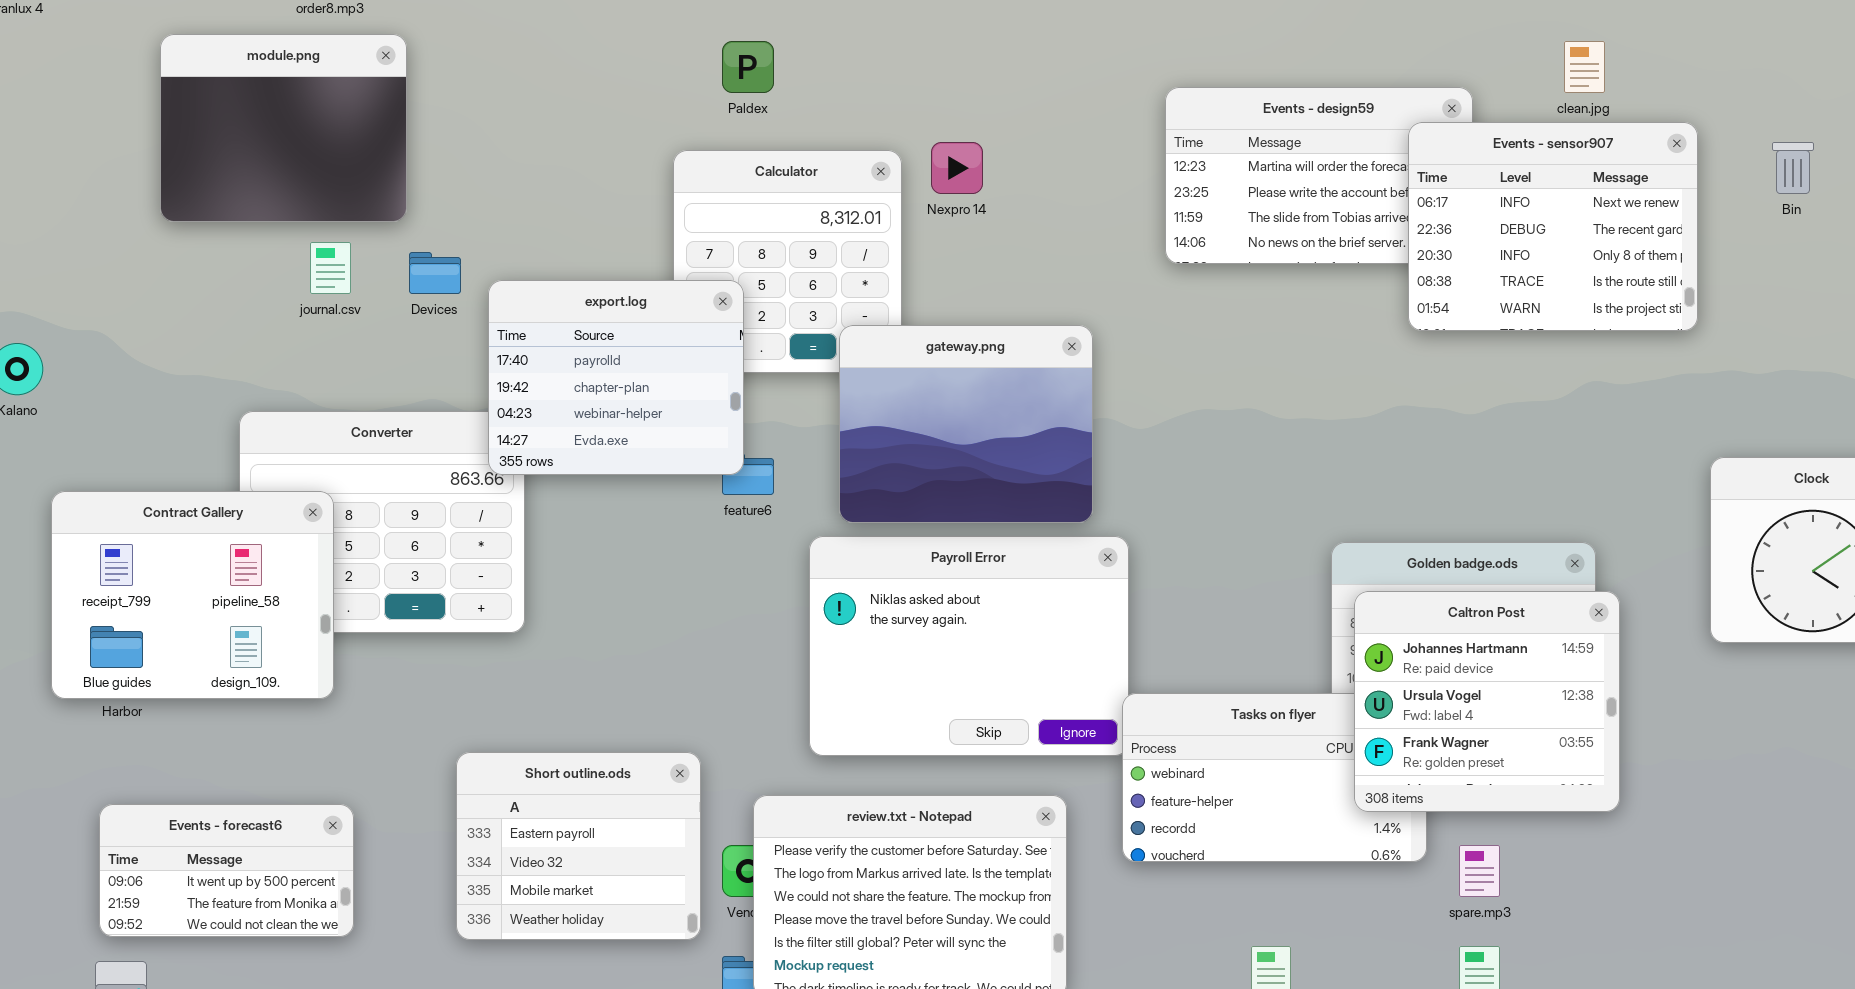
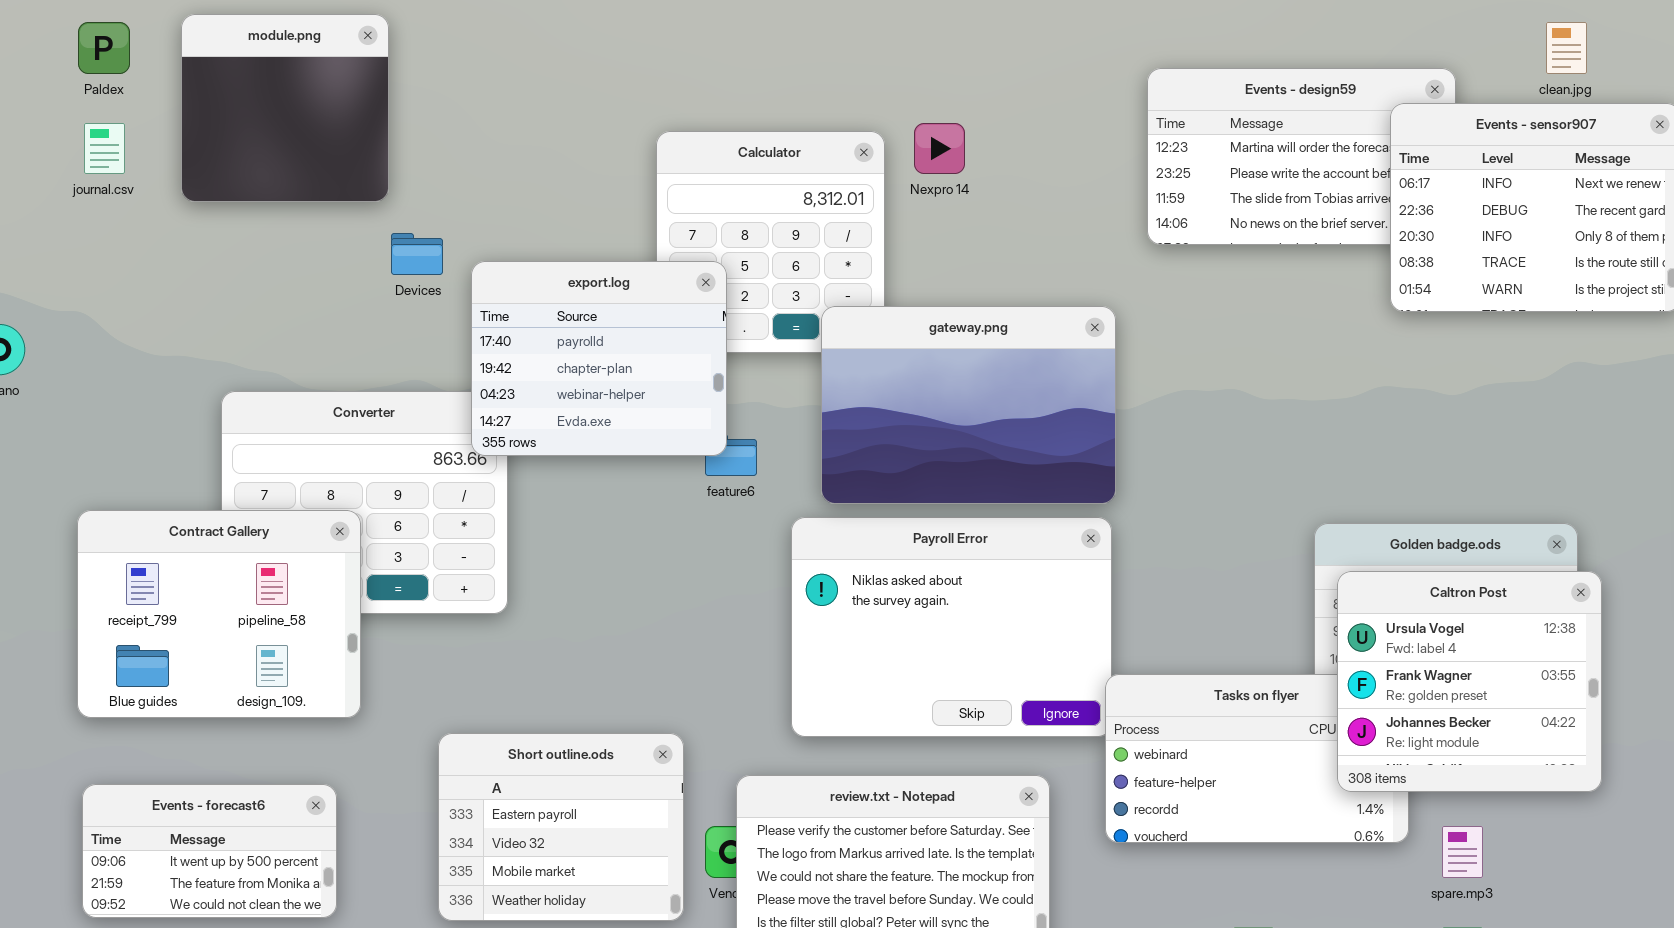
module.png: [160,34,407,222] -> [181,14,389,202], resized
Paldex: [722,41,774,93] -> [78,22,130,74], moved
journal.csv: [310,242,351,294] -> [84,123,125,174], moved
gateway.png: [839,325,1093,523] -> [821,306,1116,504], resized
Contract Gallery: [51,491,334,699] -> [77,510,361,718], moved
Caltron Post: [1354,591,1620,812] -> [1337,571,1602,792], scrolled down 1 row

